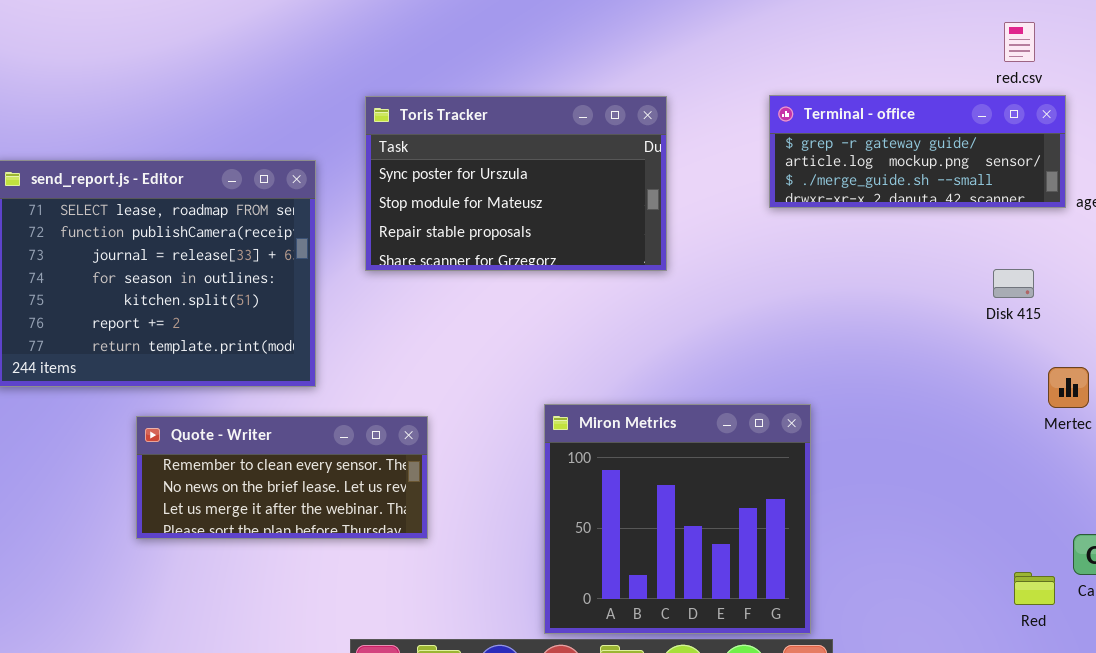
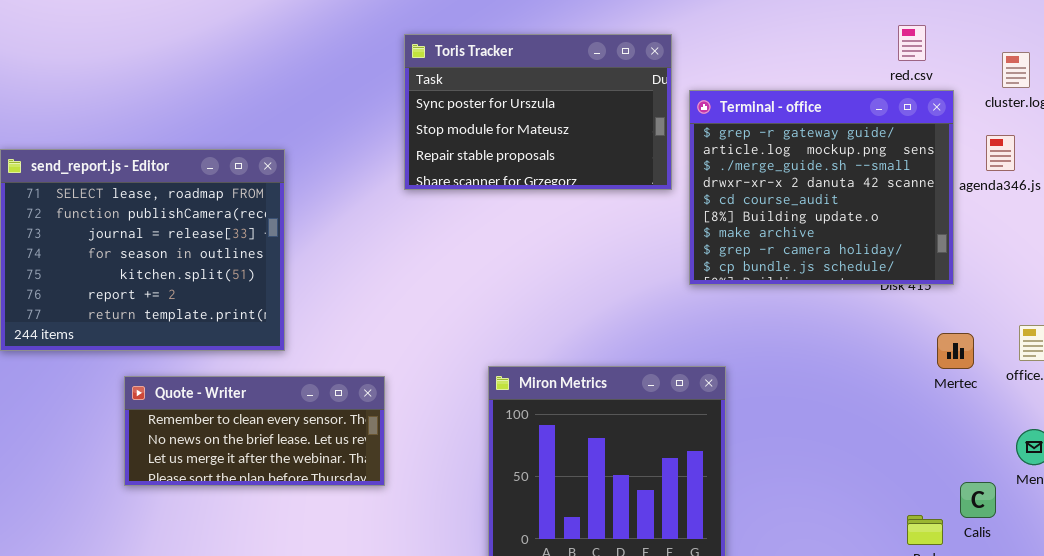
Terminal - office: [769,95,1066,208] -> [689,90,954,285], resized
Toris Tracker: [365,96,667,271] -> [404,34,672,190], moved

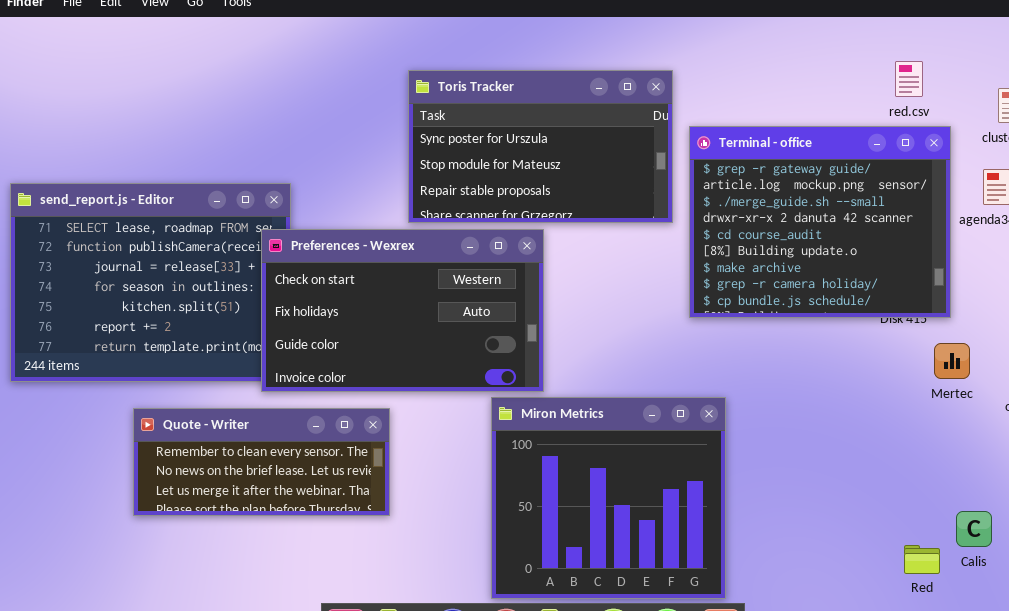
Preferences - Wexrex: none -> [261,229,544,392], opened
Mertec: [937,333,974,369] -> [934,343,970,379], moved

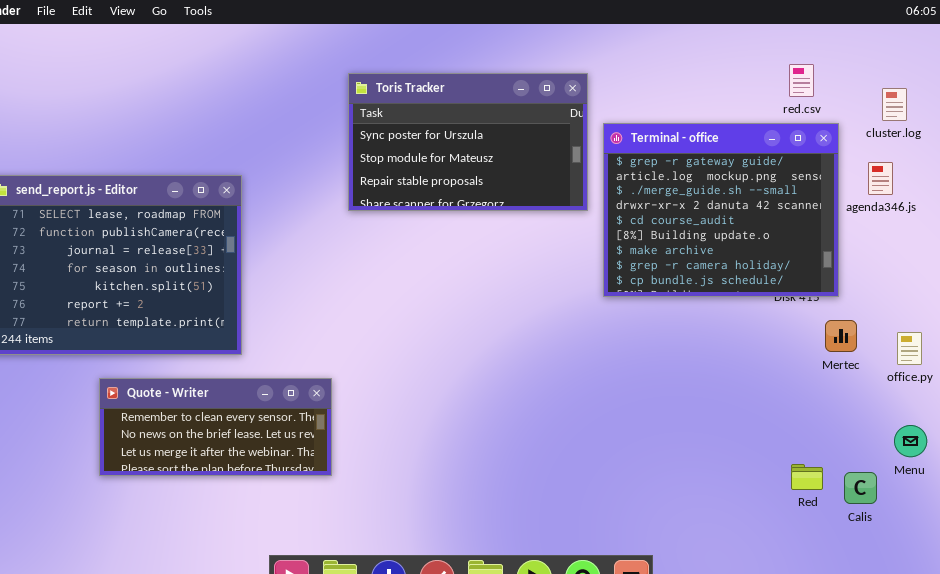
Preferences - Wexrex: [261,229,544,392] -> none, closed
Miron Metrics: [491,397,726,599] -> none, closed
Red: [904,545,940,574] -> [791,464,823,490], moved

